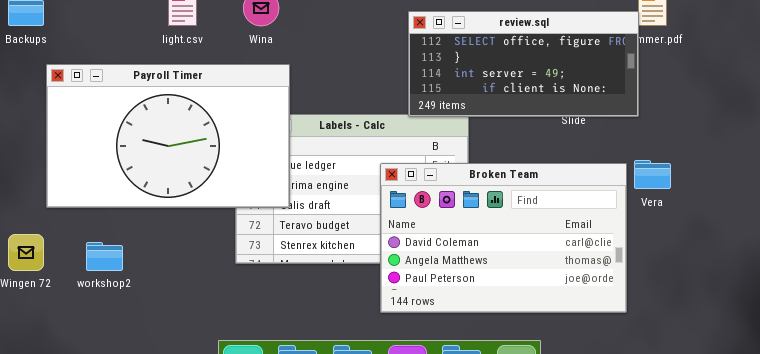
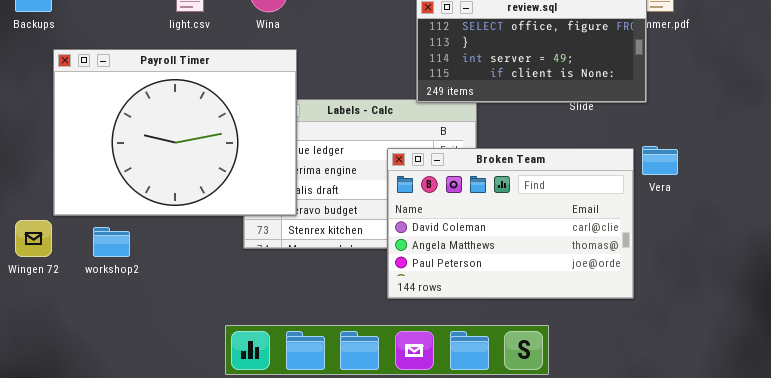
Payroll Timer: [46,64,290,208] -> [53,49,297,216], resized

